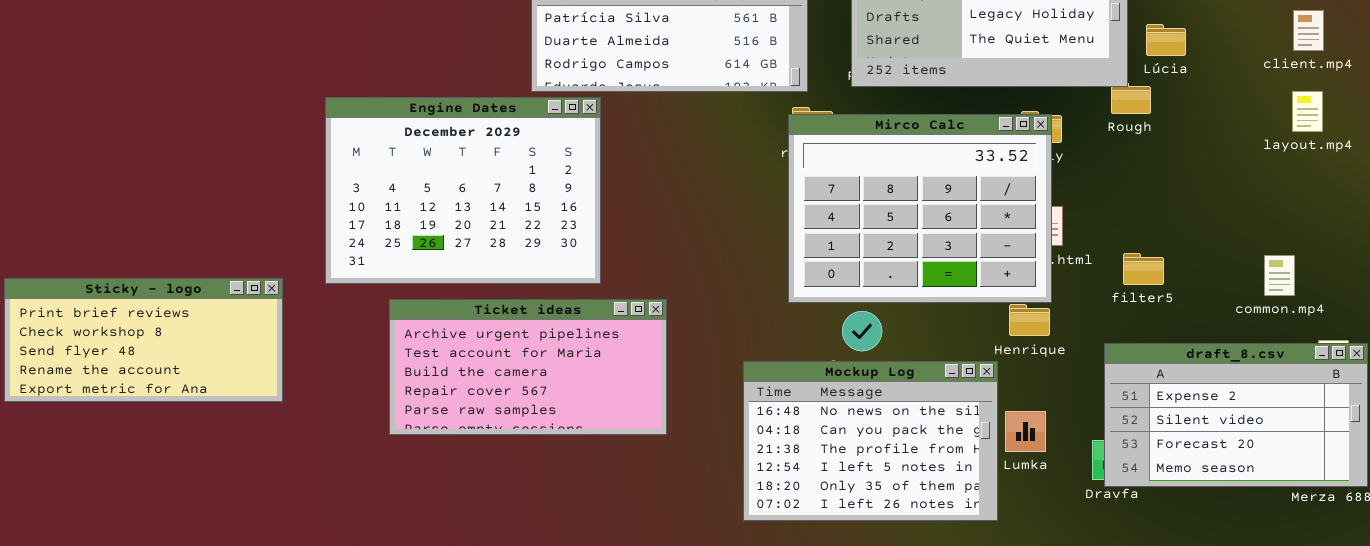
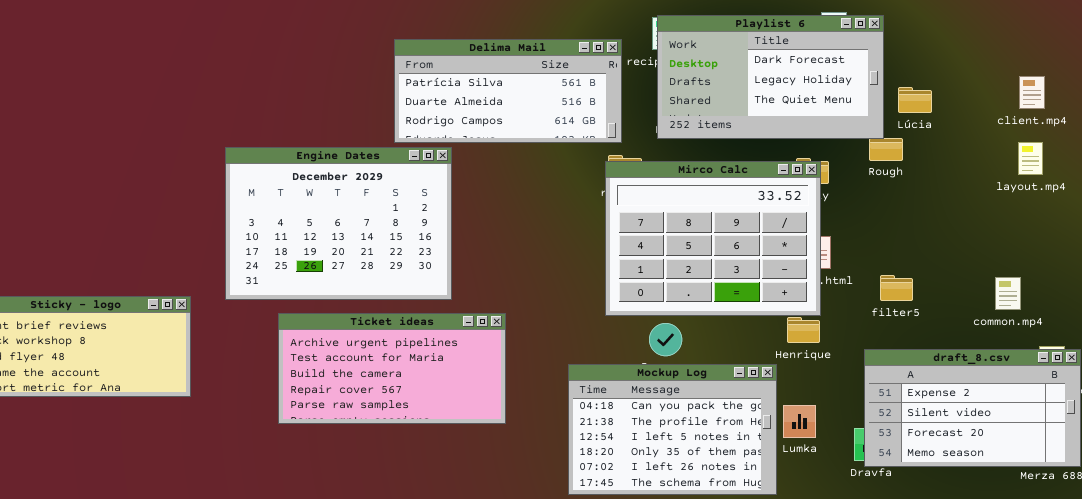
Mockup Log: [743,361,998,521] -> [568,364,777,495], scrolled down 1 row

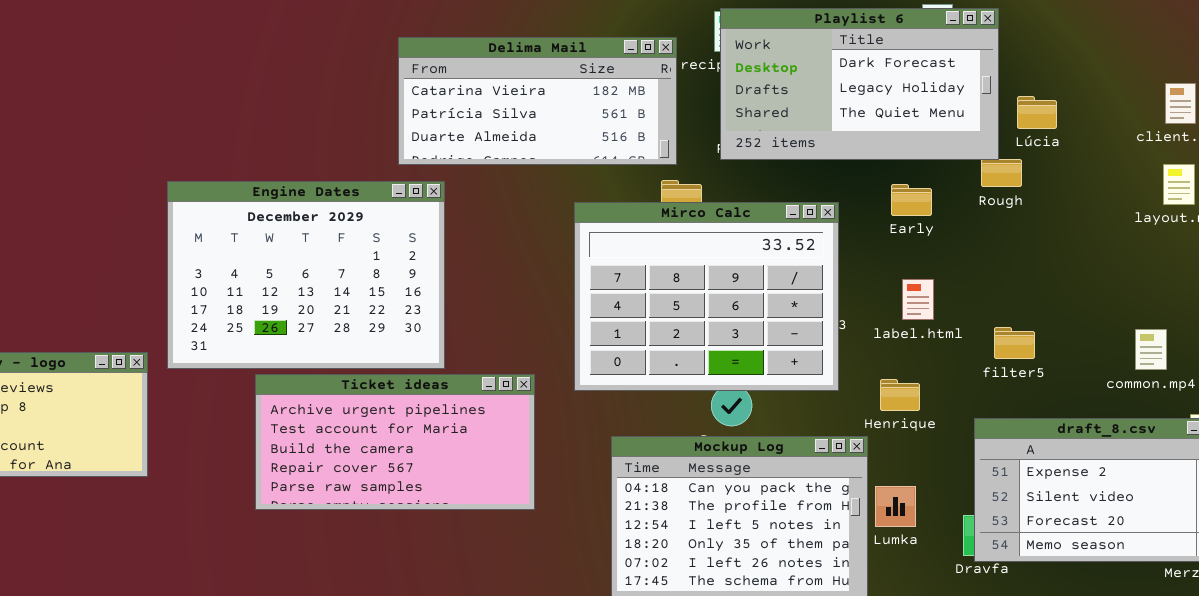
Delima Mail: [394,39,622,143] -> [398,37,677,165], scrolled up 1 row
Engine Dates: [225,147,452,300] -> [167,181,445,369], moved
Mirco Calc: [605,161,821,316] -> [574,202,839,391], moved

